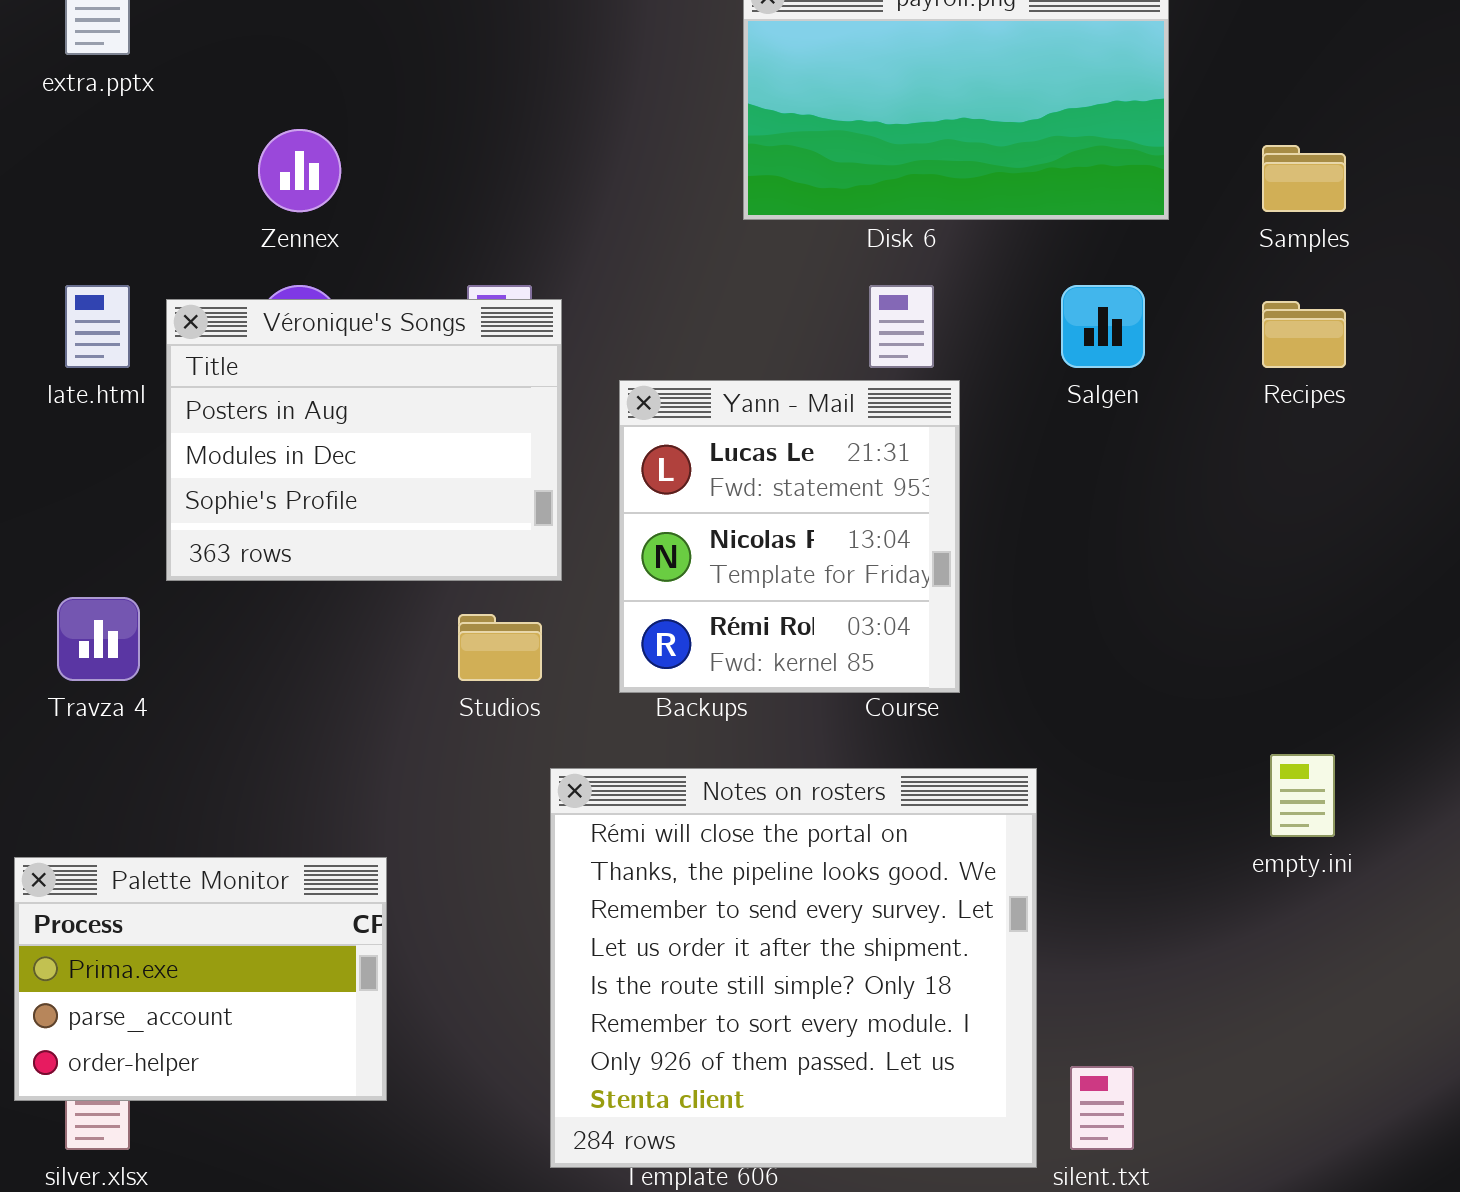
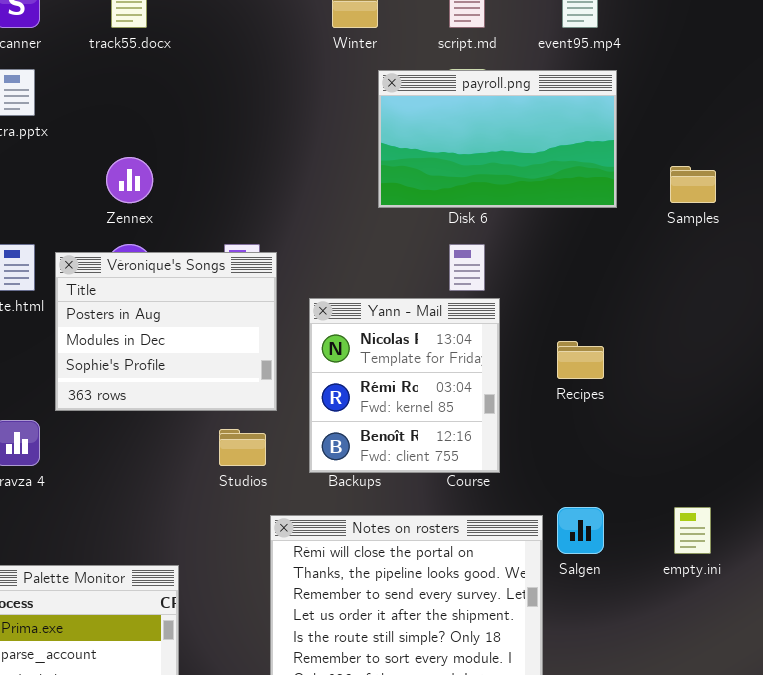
Salgen: [1061,285,1145,368] -> [557,507,604,554], moved
Recipes: [1262,301,1346,368] -> [557,341,604,379], moved
Yann - Mail: [619,380,960,693] -> [309,298,500,473], scrolled down 1 row

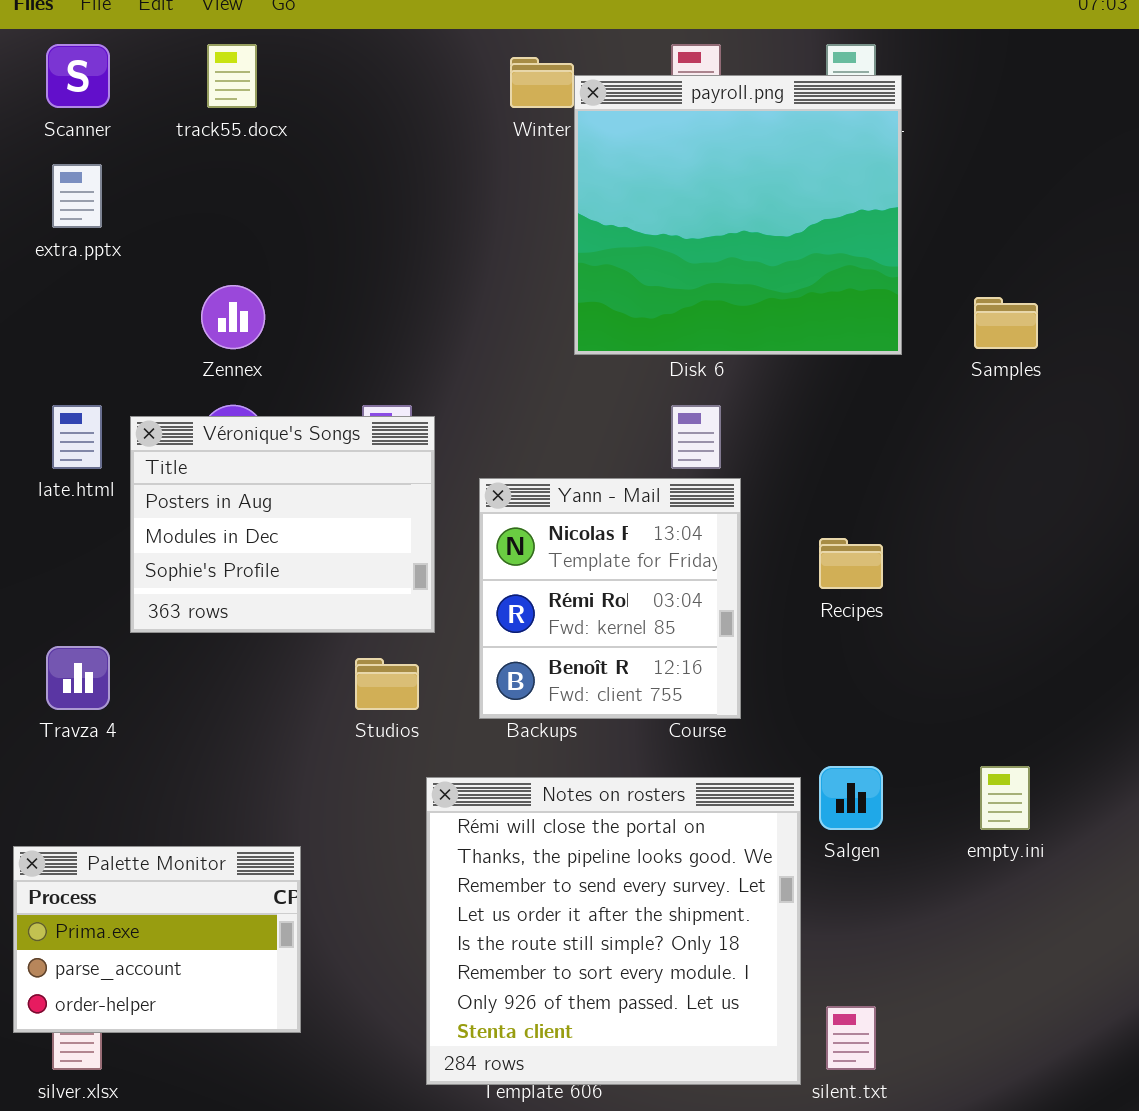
payroll.png: [378,70,617,208] -> [574,75,902,355], resized

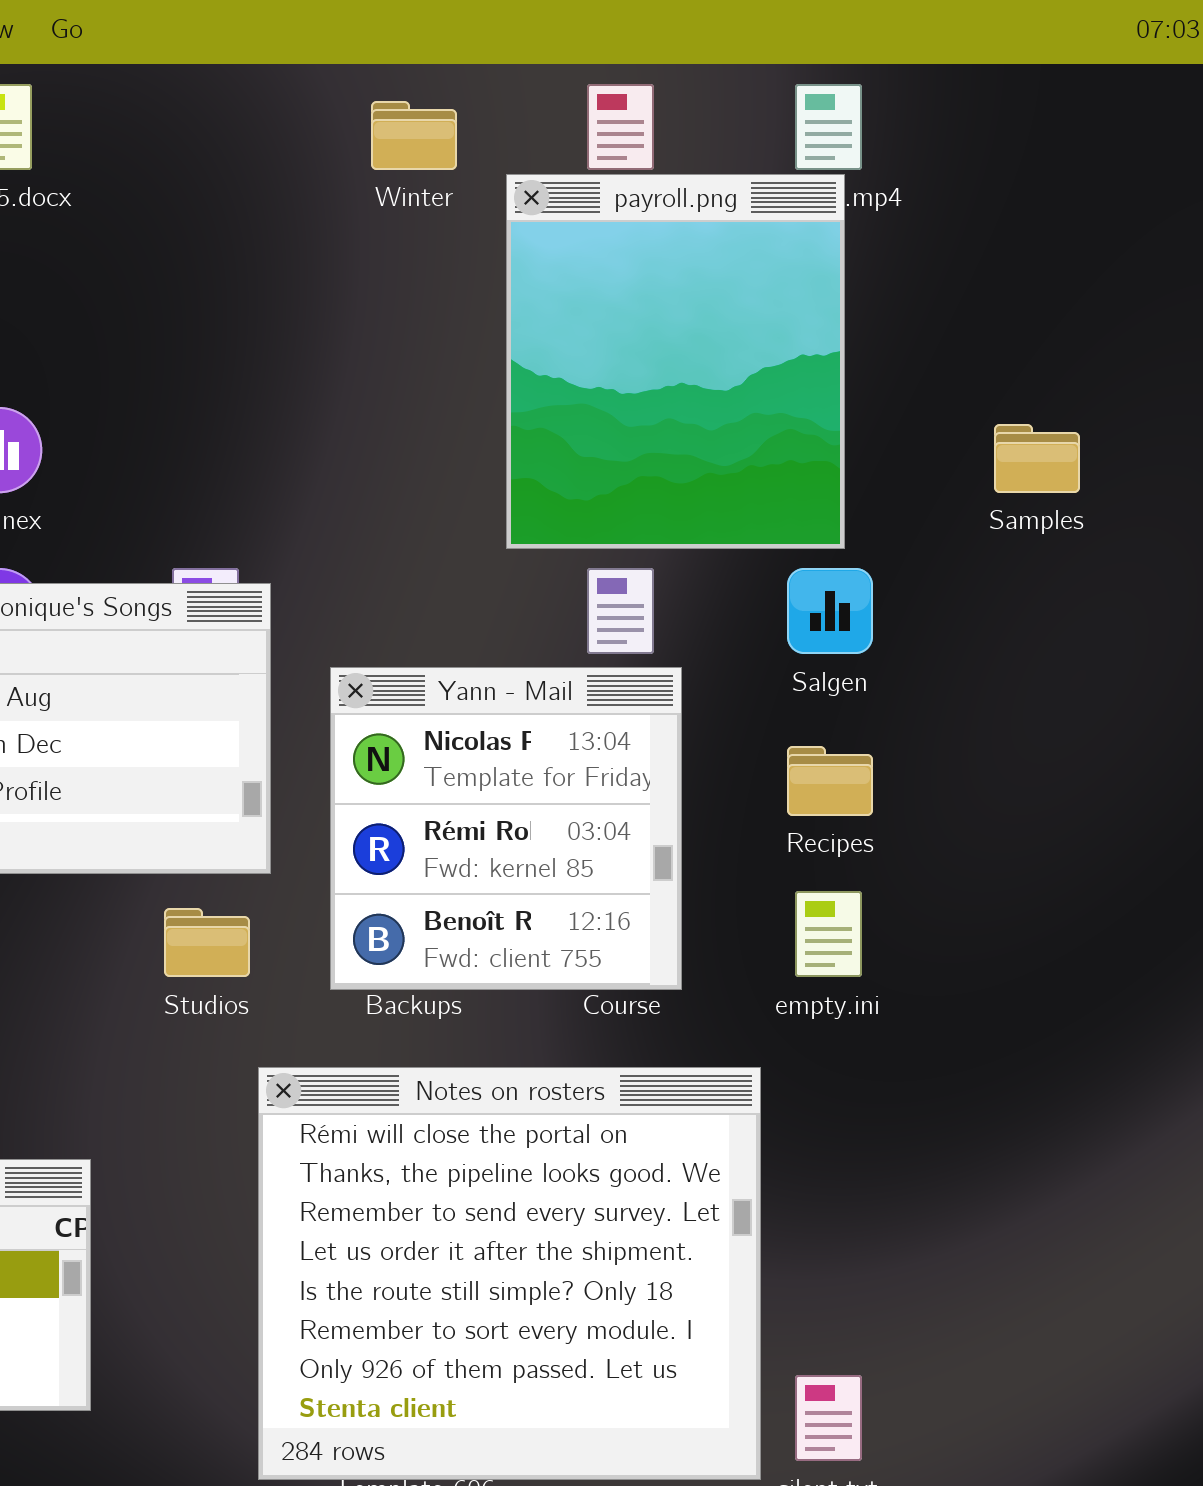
payroll.png: [574,75,902,355] -> [506,174,845,549], moved, resized
Salgen: [819,766,883,830] -> [787,568,873,654], moved
empty.ini: [980,766,1030,830] -> [795,891,862,977], moved

